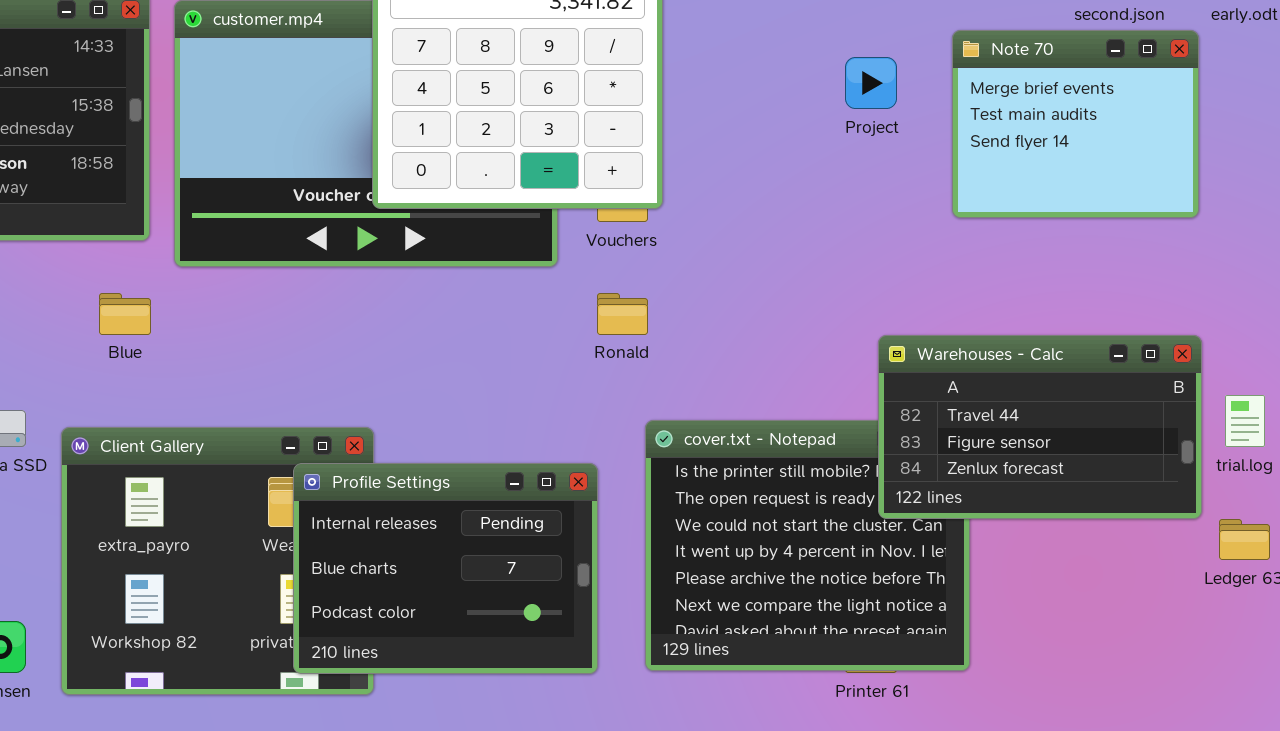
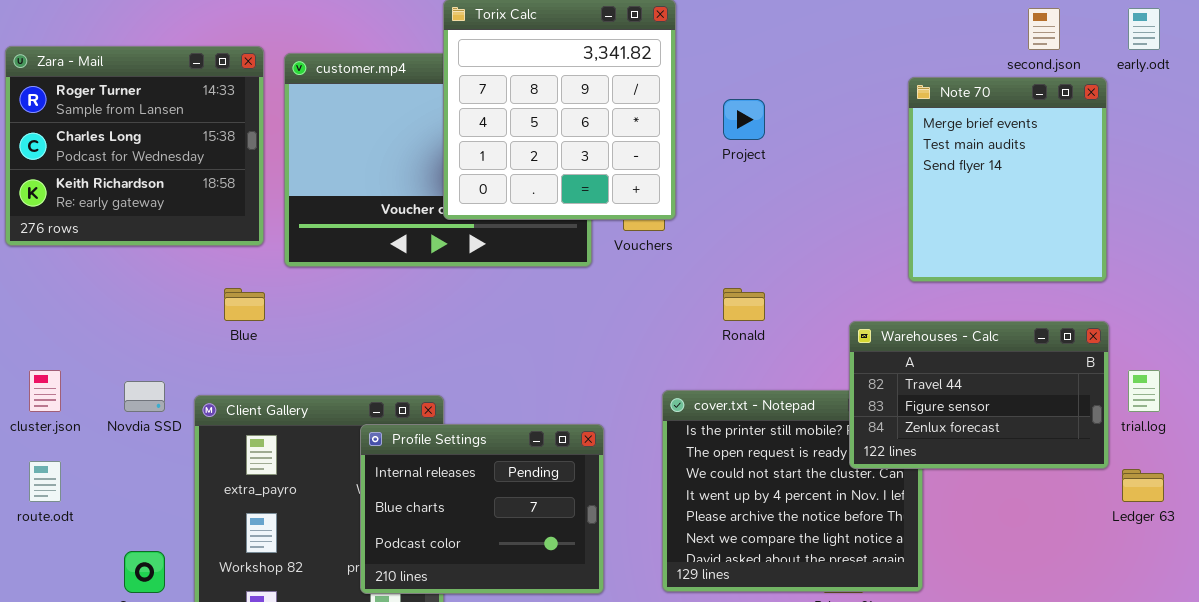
Note 70: [952,30,1199,218] -> [908,77,1107,282], resized
Project: [845,57,897,109] -> [723,99,765,140], moved
Ronald: [597,293,648,335] -> [723,288,765,321], moved
Profile Settings: [293,463,598,674] -> [360,424,604,594], moved

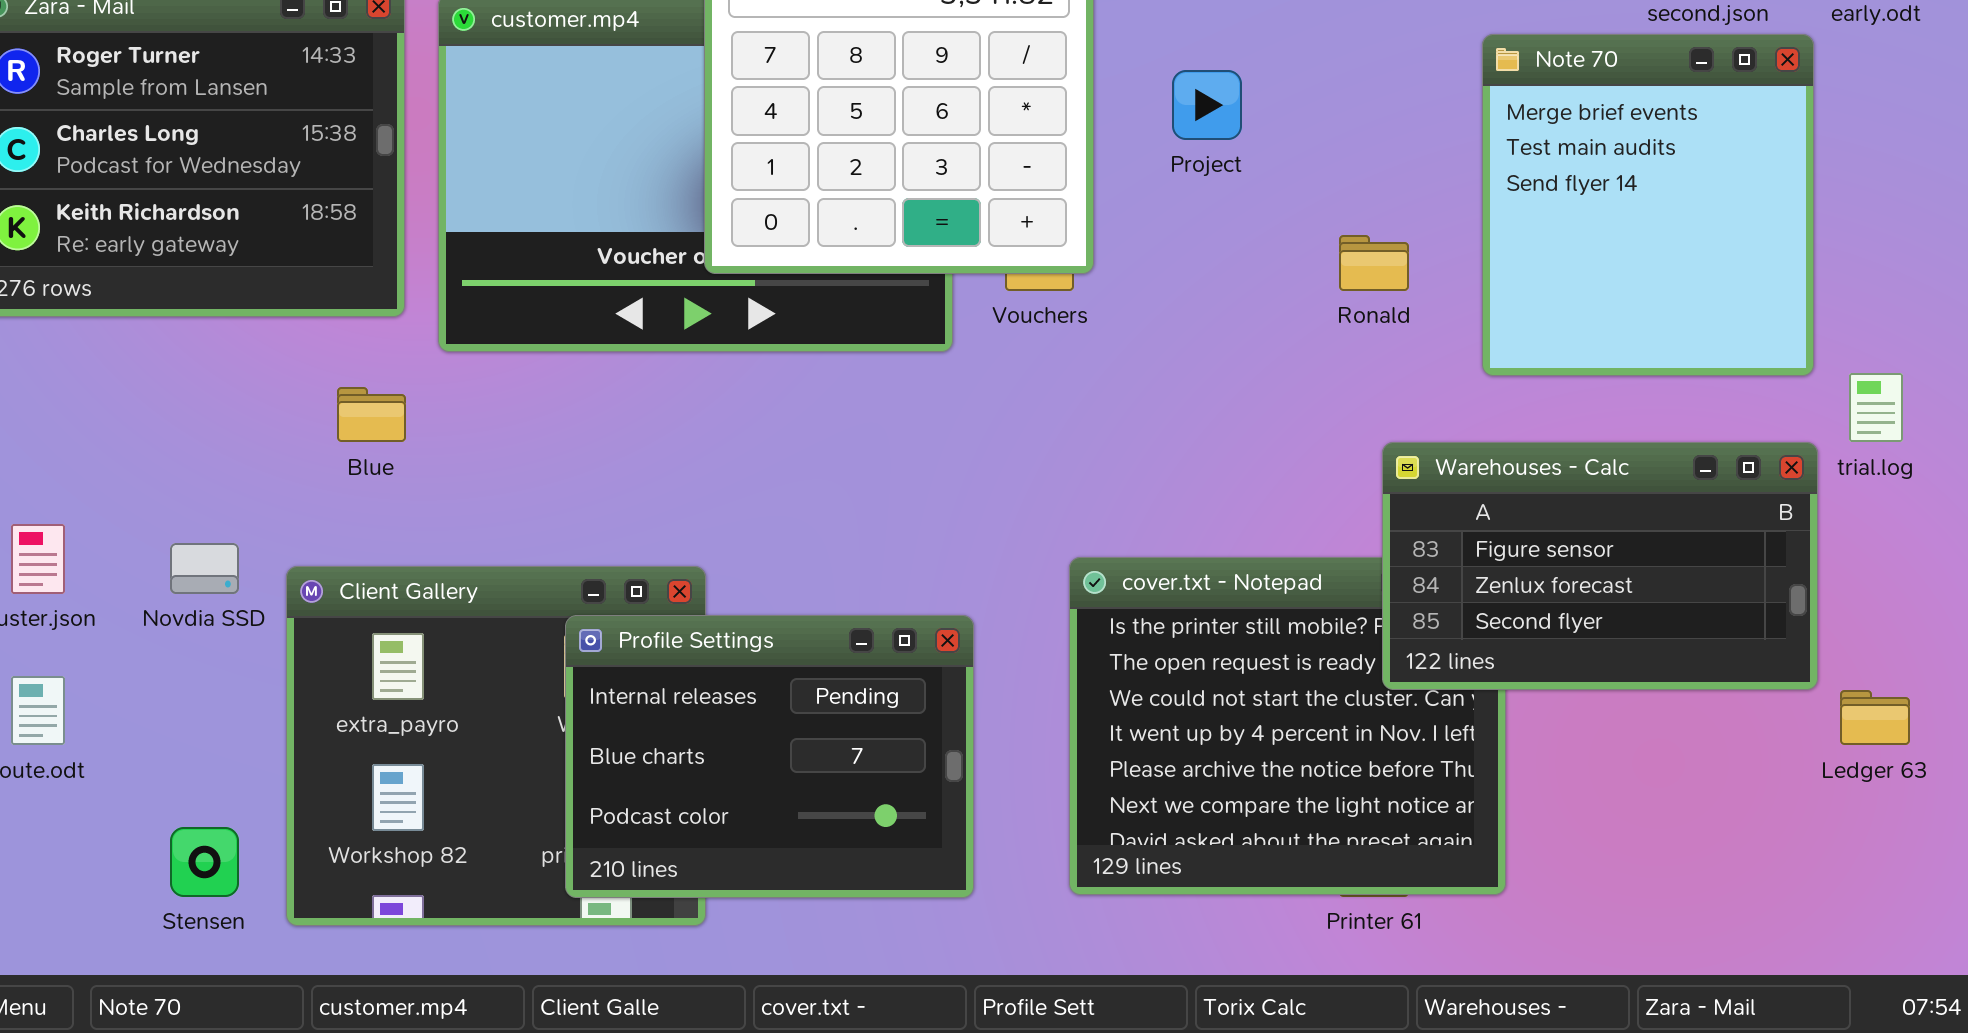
Ronald: [723,288,765,321] -> [1339,235,1409,291], moved
Warehouses - Calc: [849,321,1109,469] -> [1382,442,1818,690], scrolled down 1 row
trial.log: [1128,370,1160,412] -> [1849,373,1903,442], moved

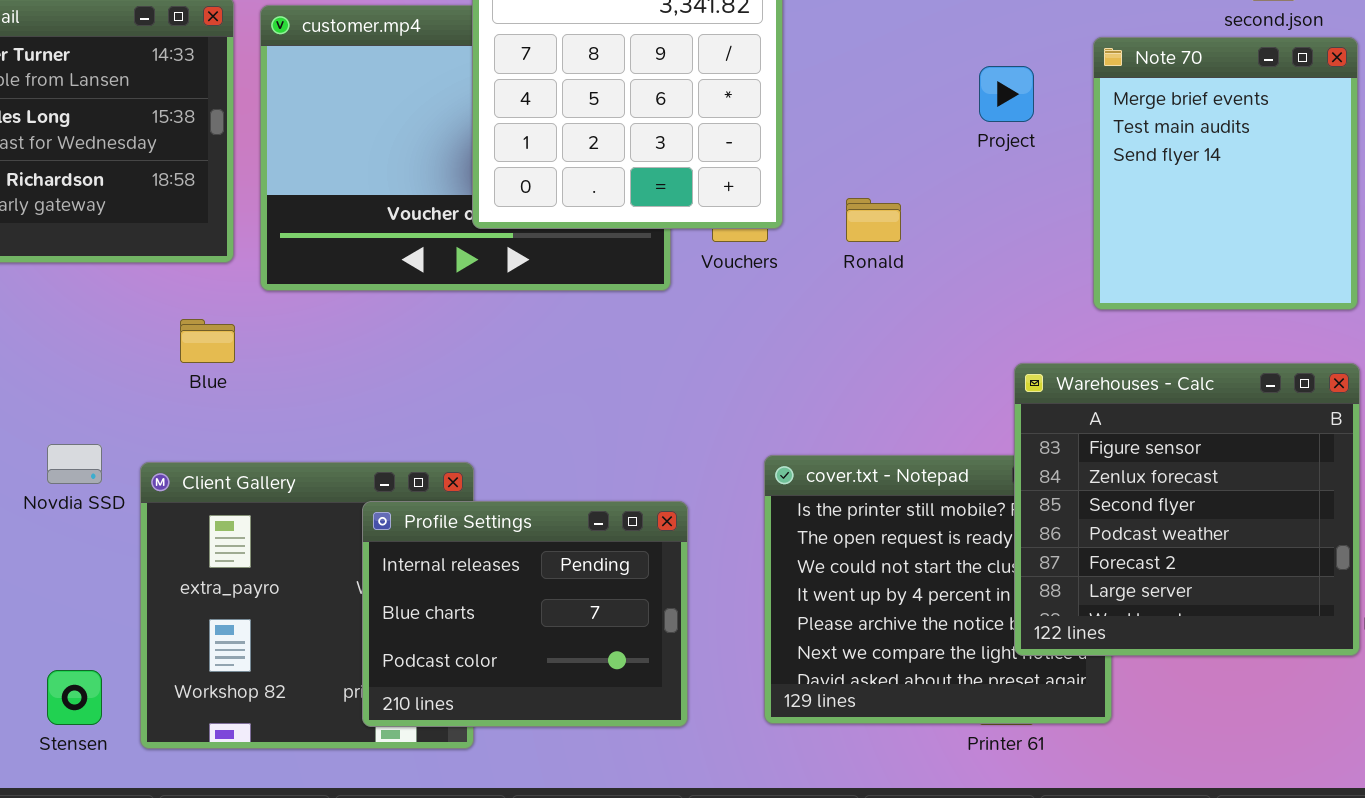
Project: [1172,70,1242,140] -> [979,66,1034,122], moved
Ronald: [1339,235,1409,291] -> [846,198,901,242], moved
Warehouses - Calc: [1382,442,1818,690] -> [1014,363,1360,656], resized

